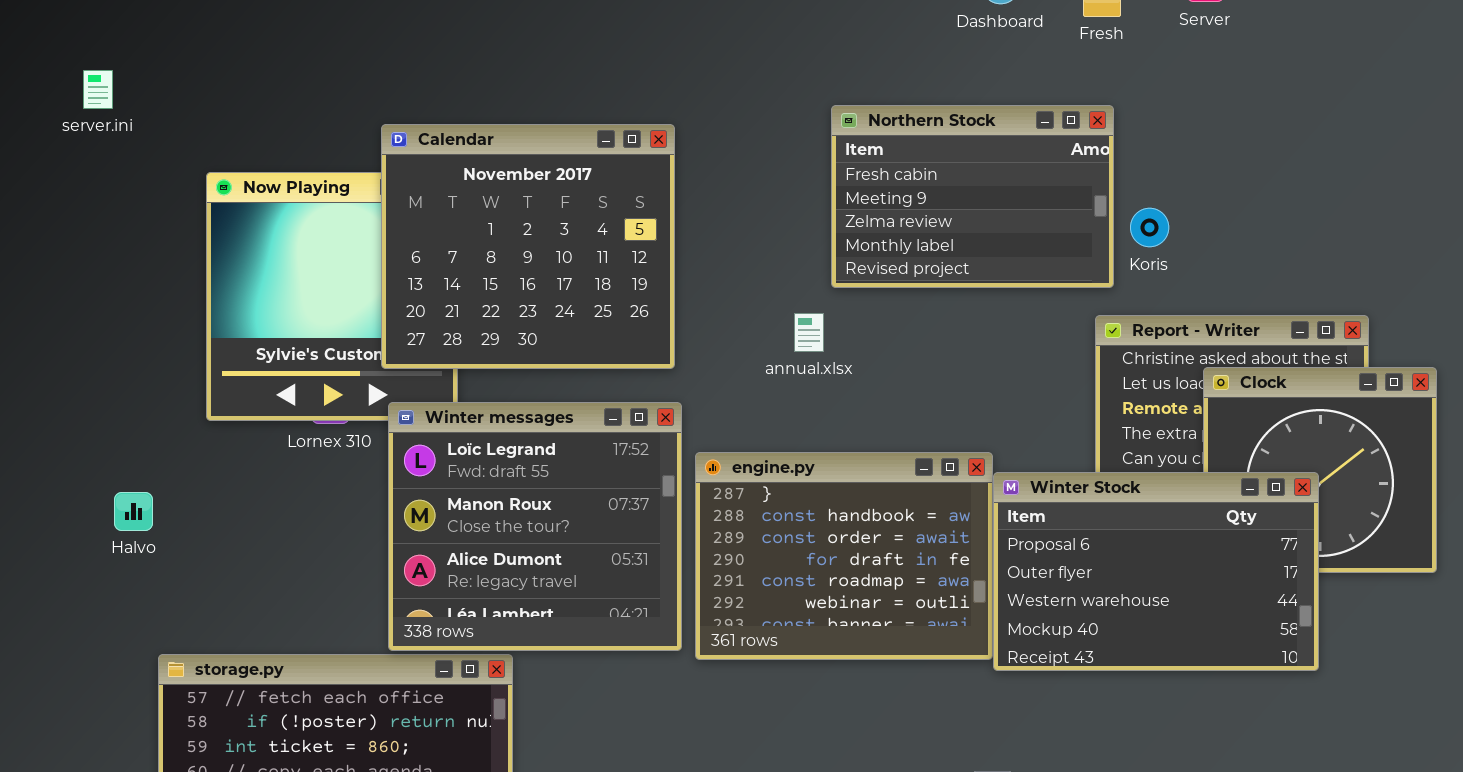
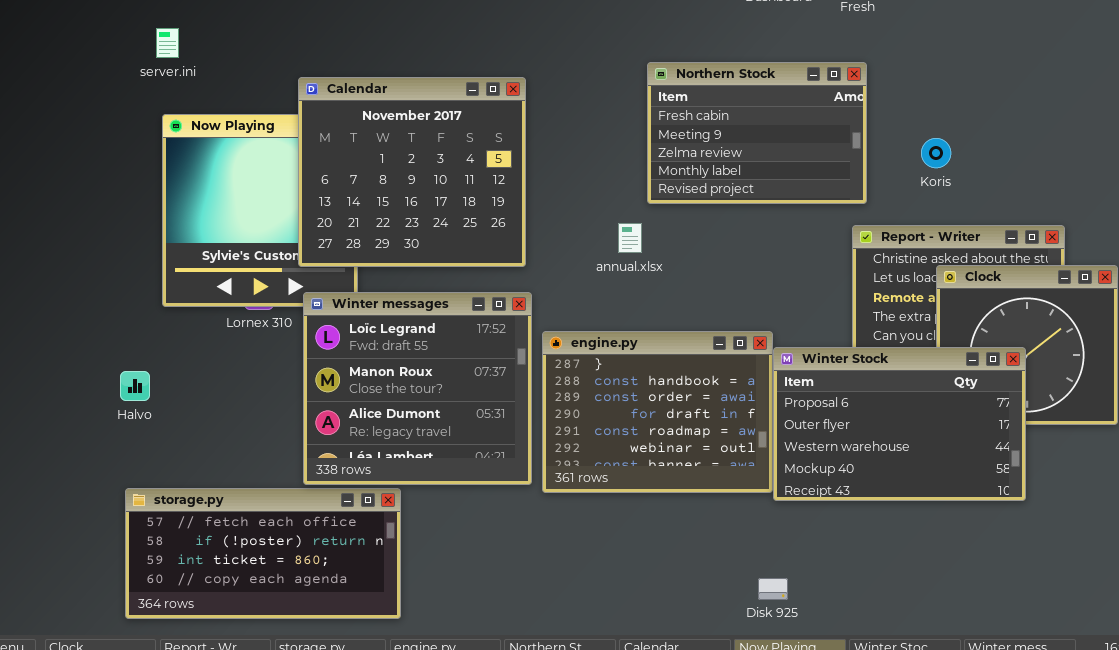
server.ini: [83,70,113,109] -> [156,28,179,58], moved
Koris: [1130,208,1169,247] -> [921,138,951,168], moved
Halvo: [114,492,153,531] -> [120,371,150,401], moved

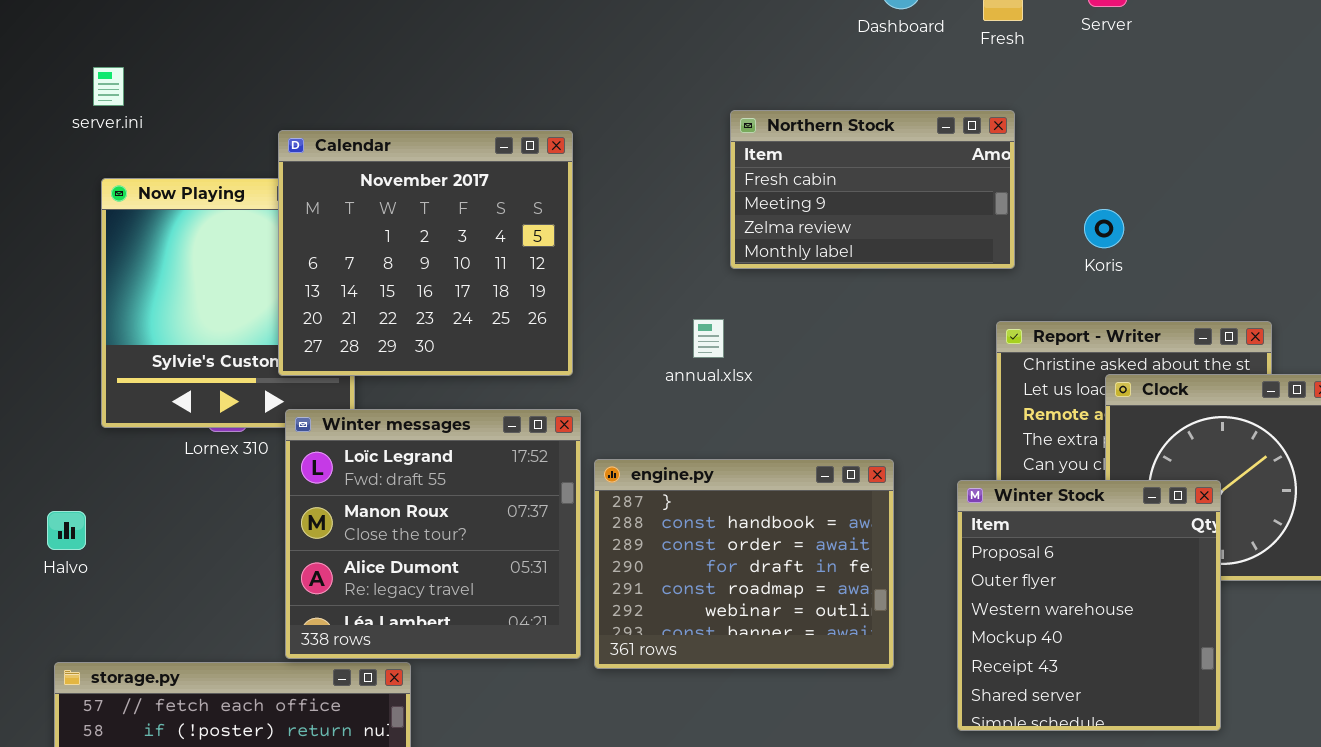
Northern Stock: [647,62,867,204] -> [730,110,1015,269], resized
Winter Stock: [773,347,1026,501] -> [957,480,1221,731], resized

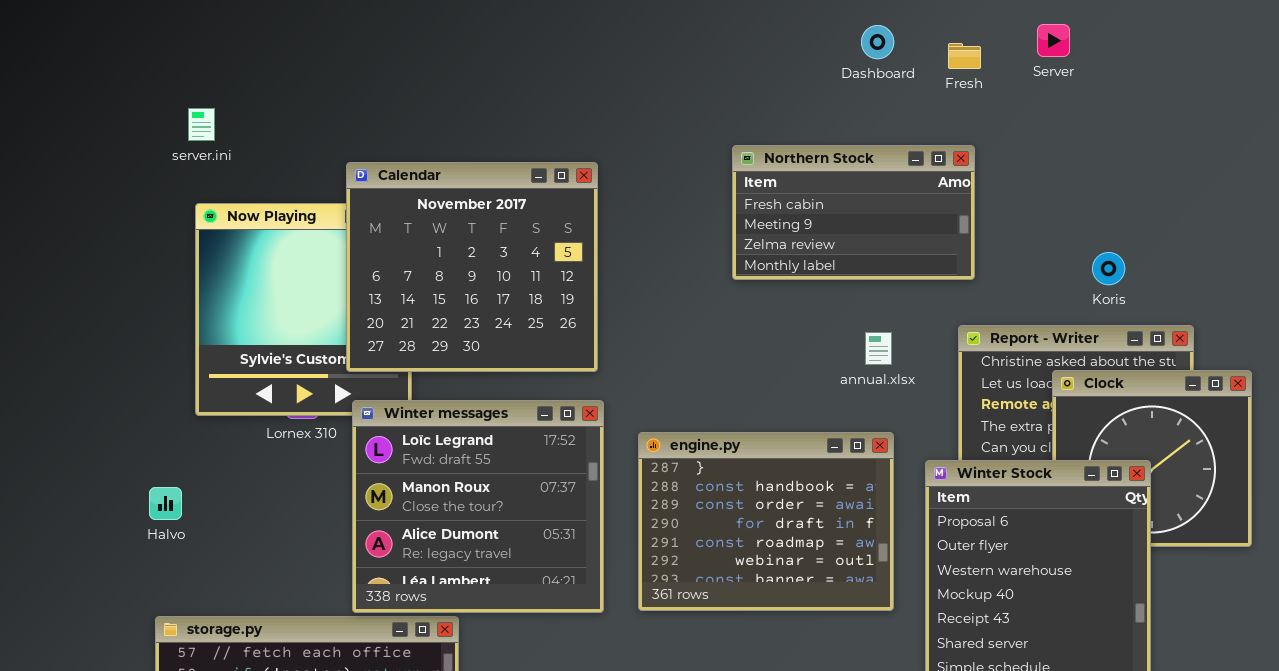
Koris: [1084,209,1124,248] -> [1092,252,1125,285], moved
annual.xlsx: [693,319,724,358] -> [865,332,892,365], moved
engine.py: [594,459,894,669] -> [638,432,894,611], moved

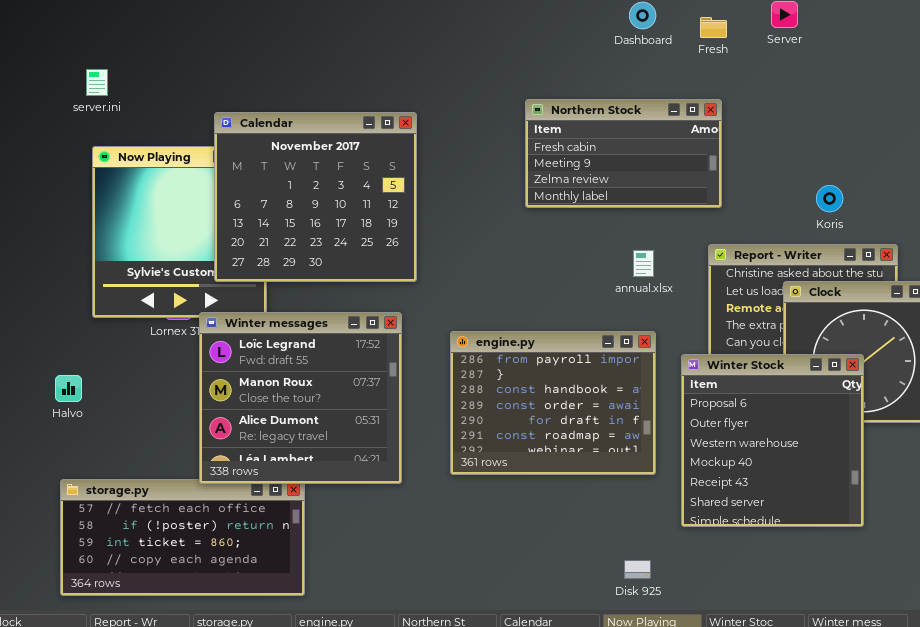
Winter messages: [352,400,604,613] -> [199,312,402,484], moved
engine.py: [638,432,894,611] -> [450,331,656,475], scrolled up 1 row

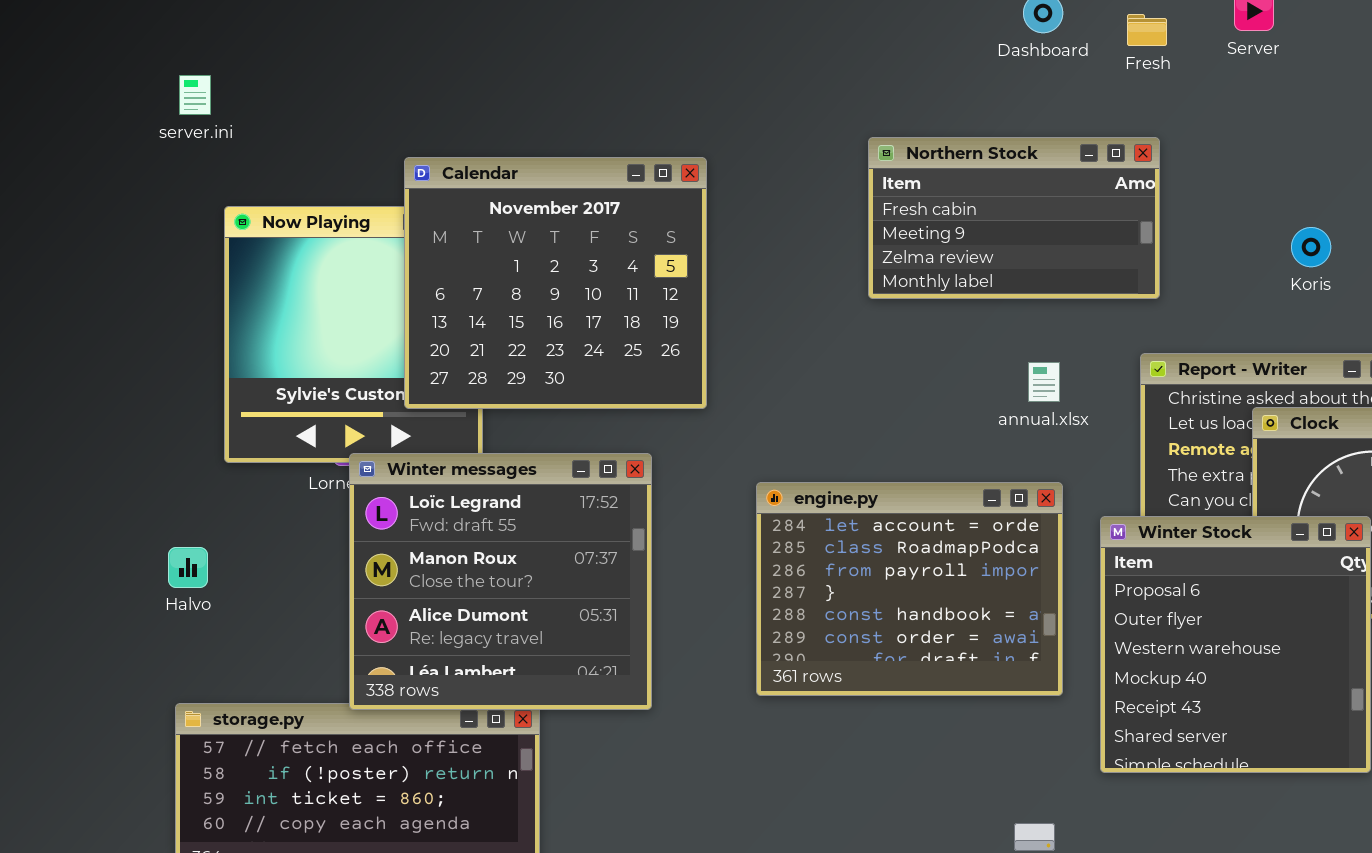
server.ini: [86,69,108,96] -> [179,75,211,115], moved
Koris: [816,185,843,212] -> [1291,227,1331,267], moved
Winter messages: [199,312,402,484] -> [349,453,652,710], moved
engine.py: [450,331,656,475] -> [756,482,1063,696], scrolled up 2 rows

